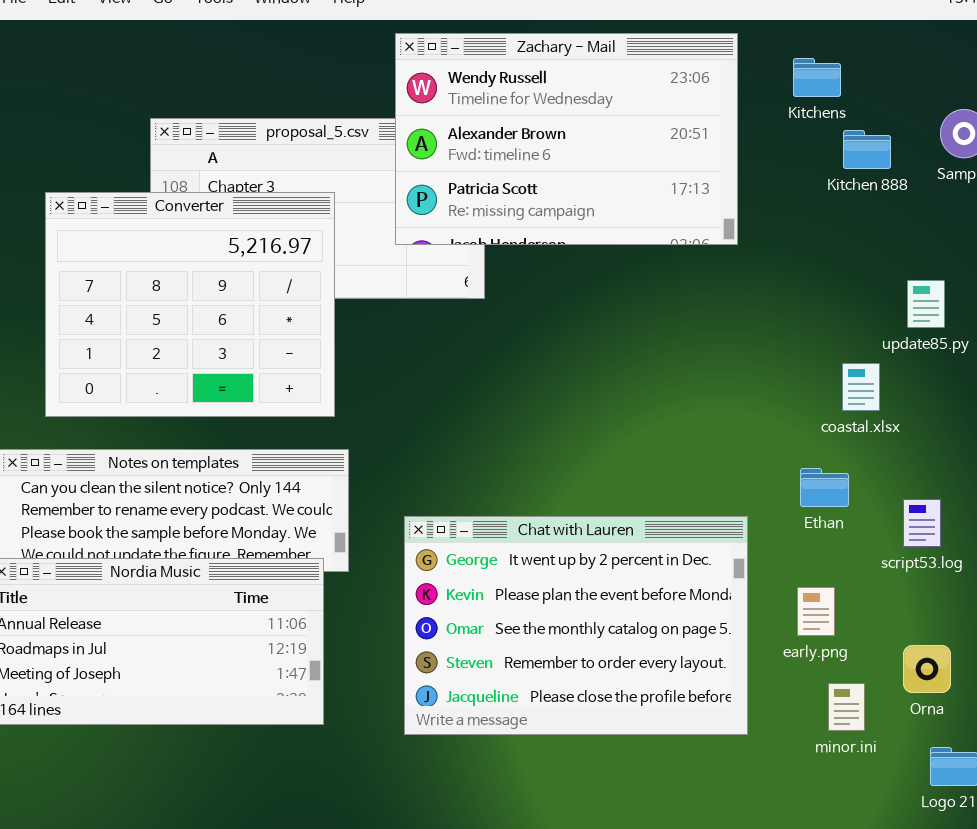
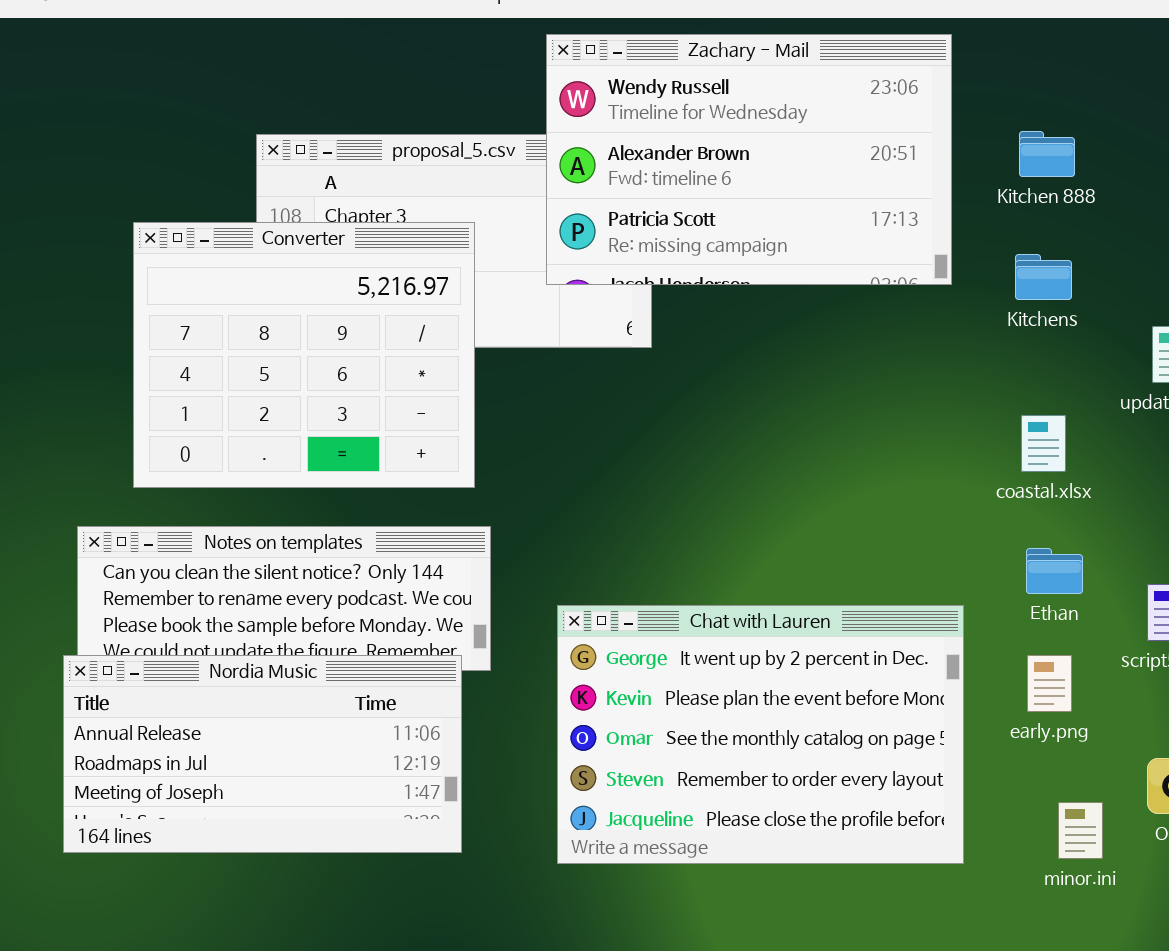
Kitchens: [793,58,841,97] -> [1015,254,1072,300], moved
Kitchen 888: [843,130,891,169] -> [1019,131,1075,177], moved
coastal.xlsx: [842,363,880,411] -> [1021,415,1066,472], moved
early.png: [797,587,835,636] -> [1027,655,1072,712], moved

